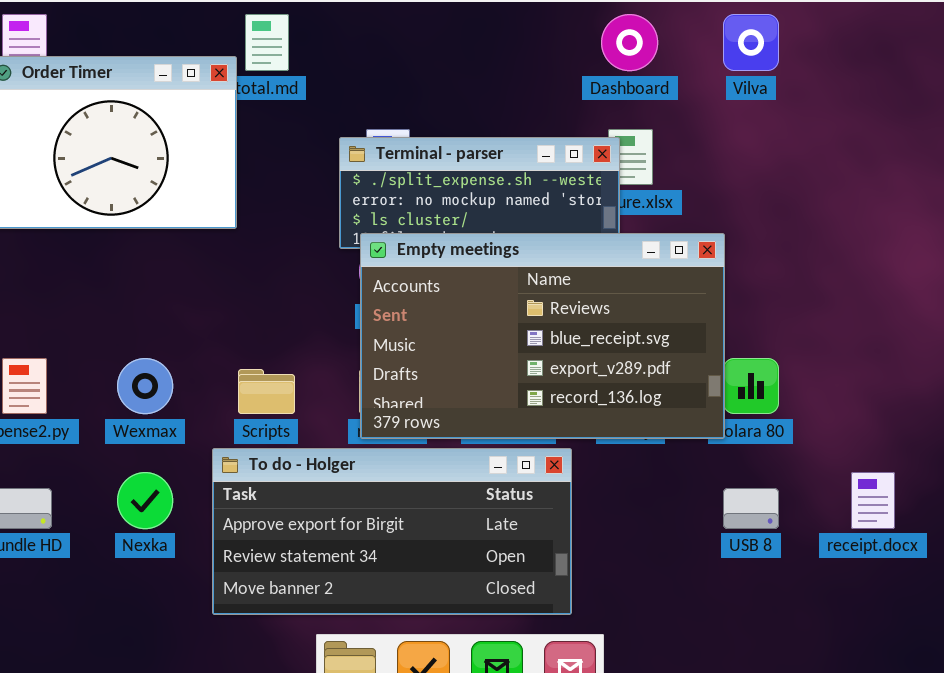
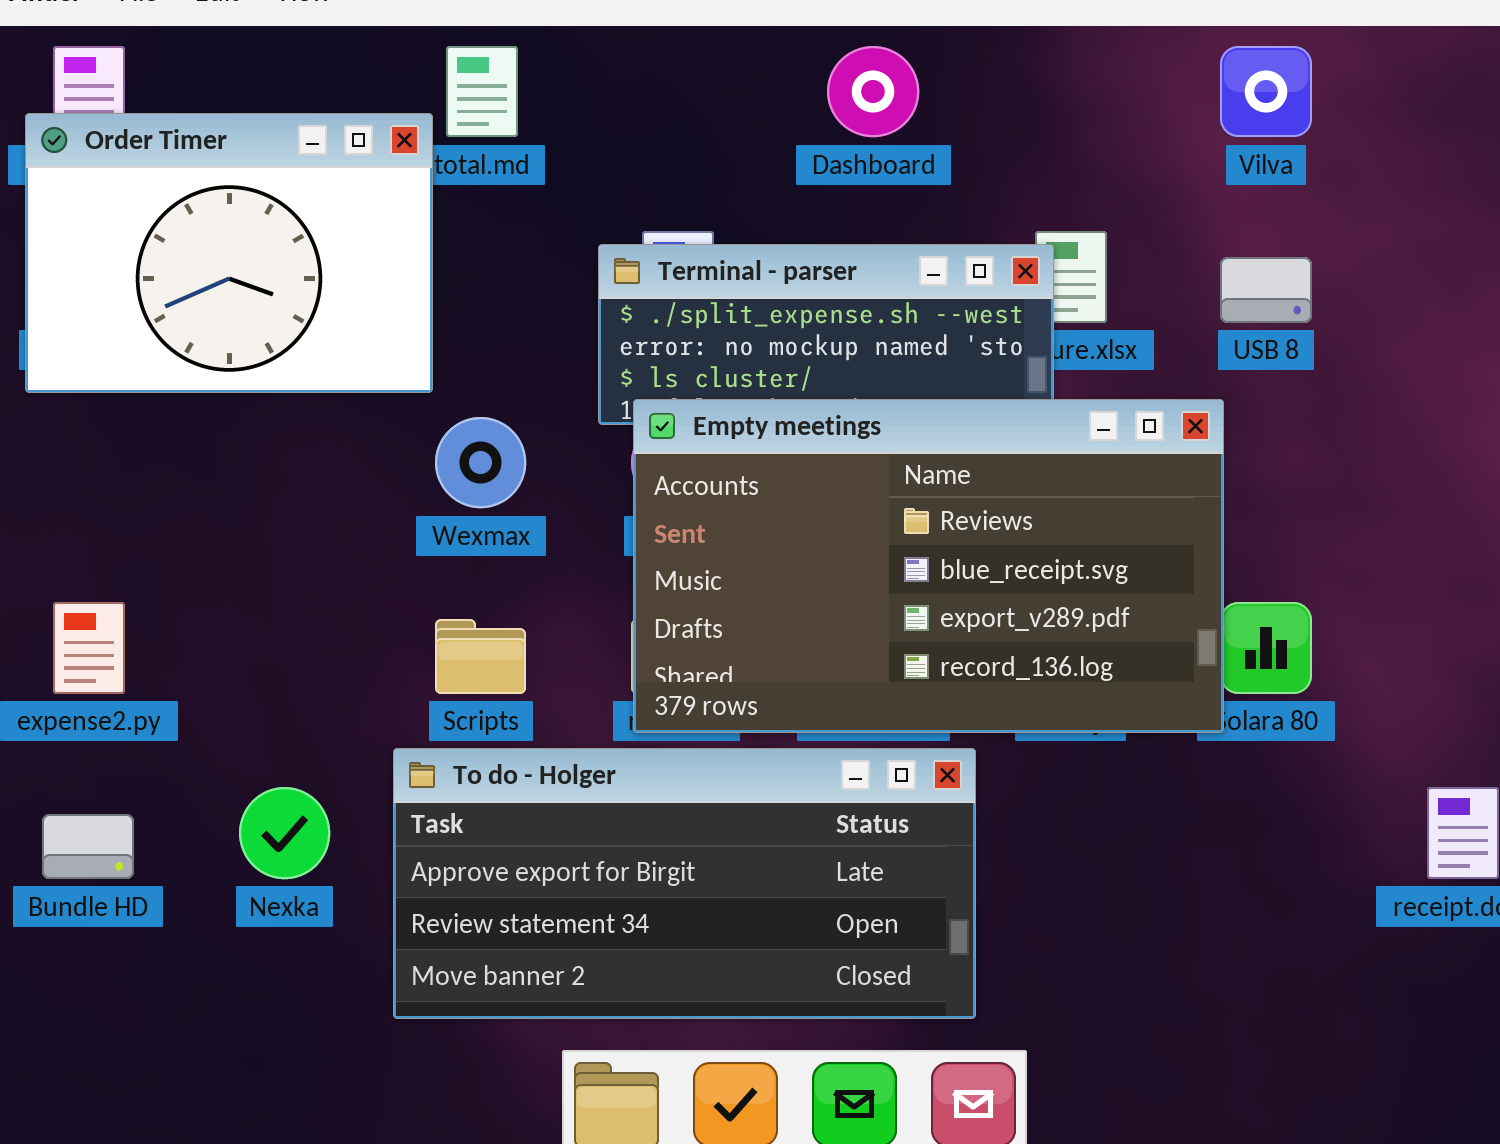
Dashboard: [601,14,658,71] -> [827,46,919,137], moved
Wexmax: [117,358,173,414] -> [435,417,526,508], moved
USB 8: [723,488,779,529] -> [1220,257,1312,323], moved

